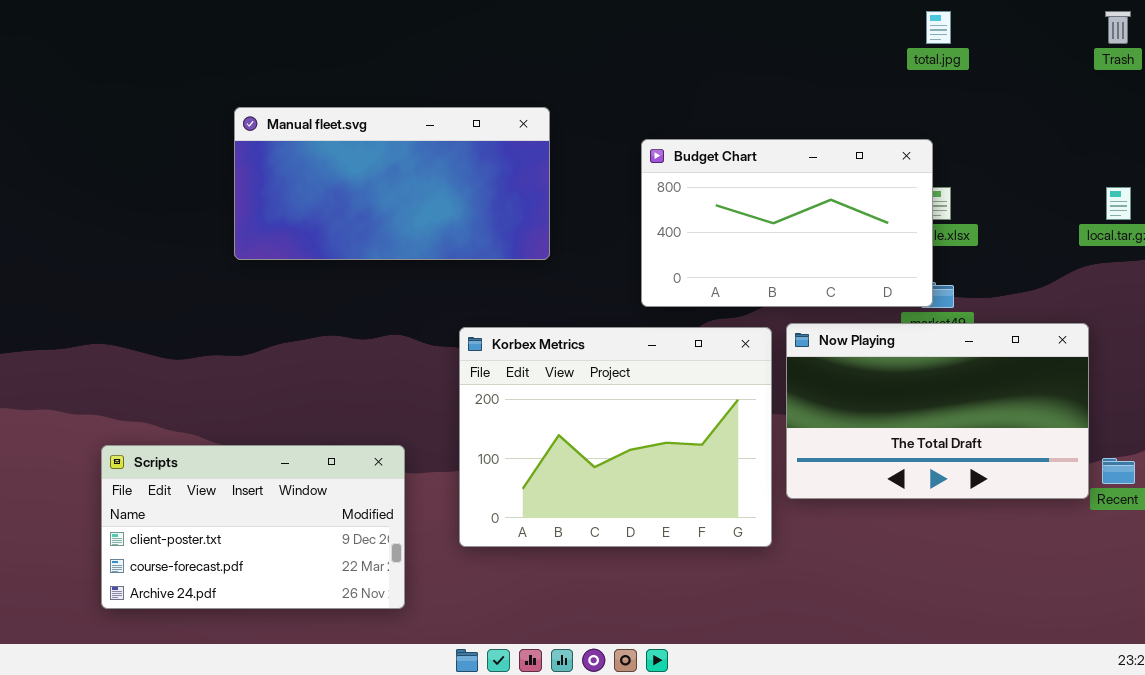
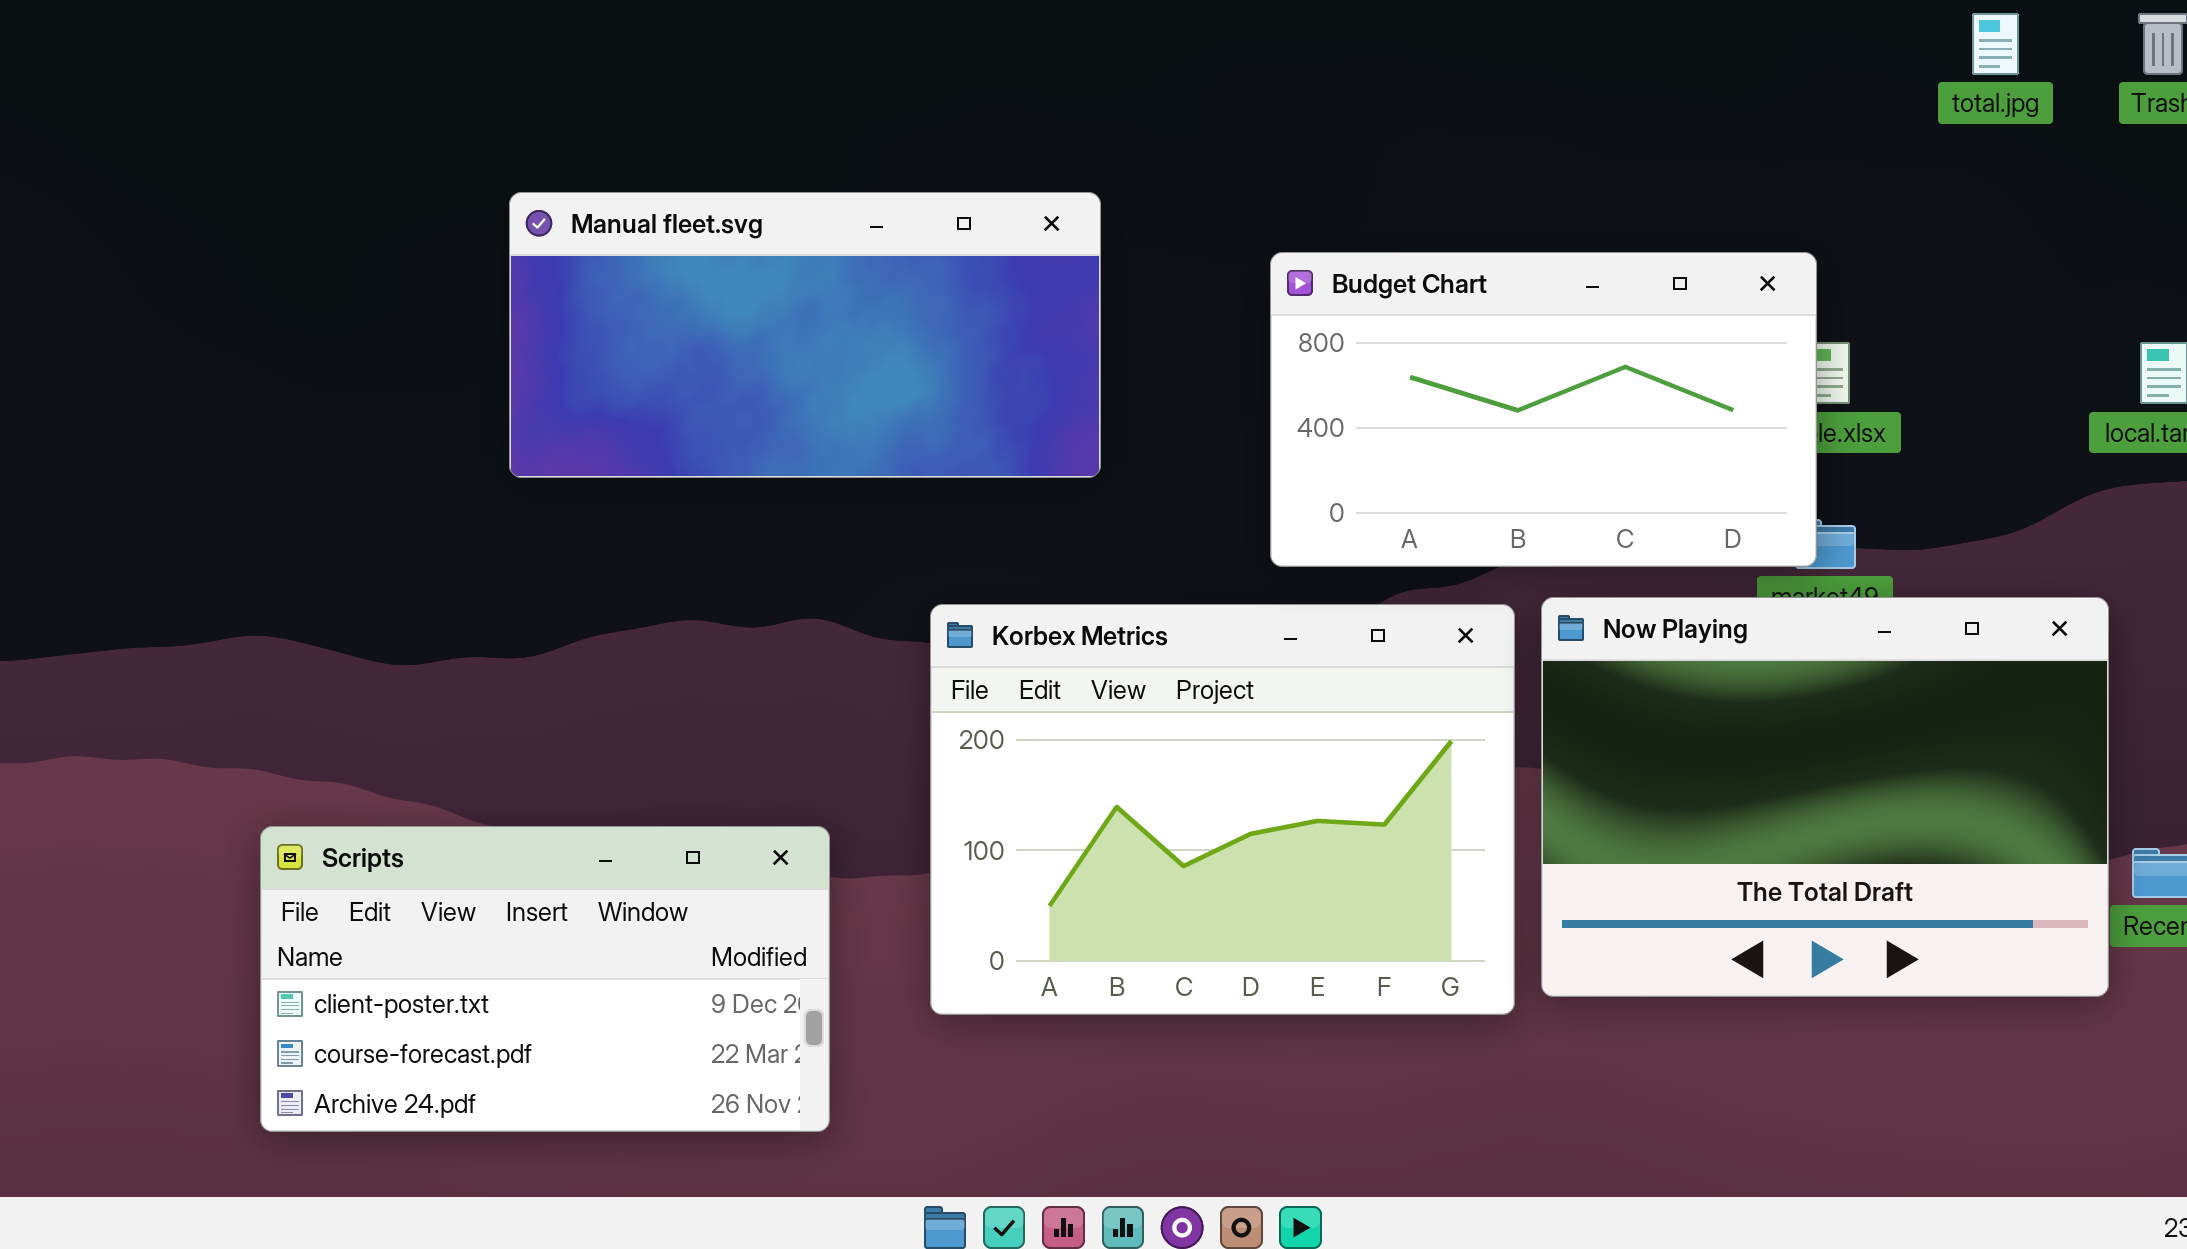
total.jpg: [926,11,951,44] -> [1972,13,2019,75], moved
Now Playing: [786,323,1089,499] -> [1541,597,2109,997], resized

